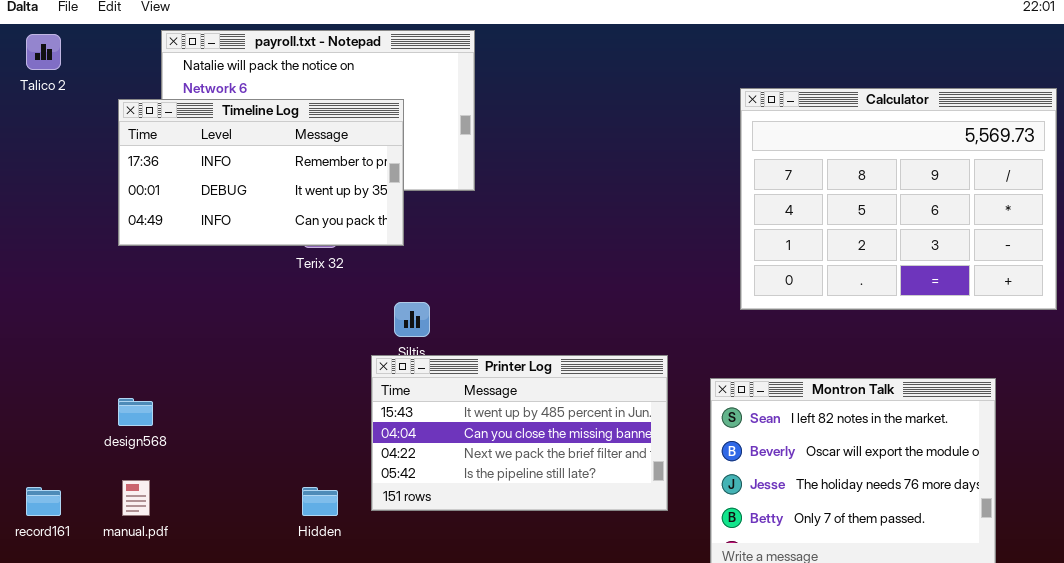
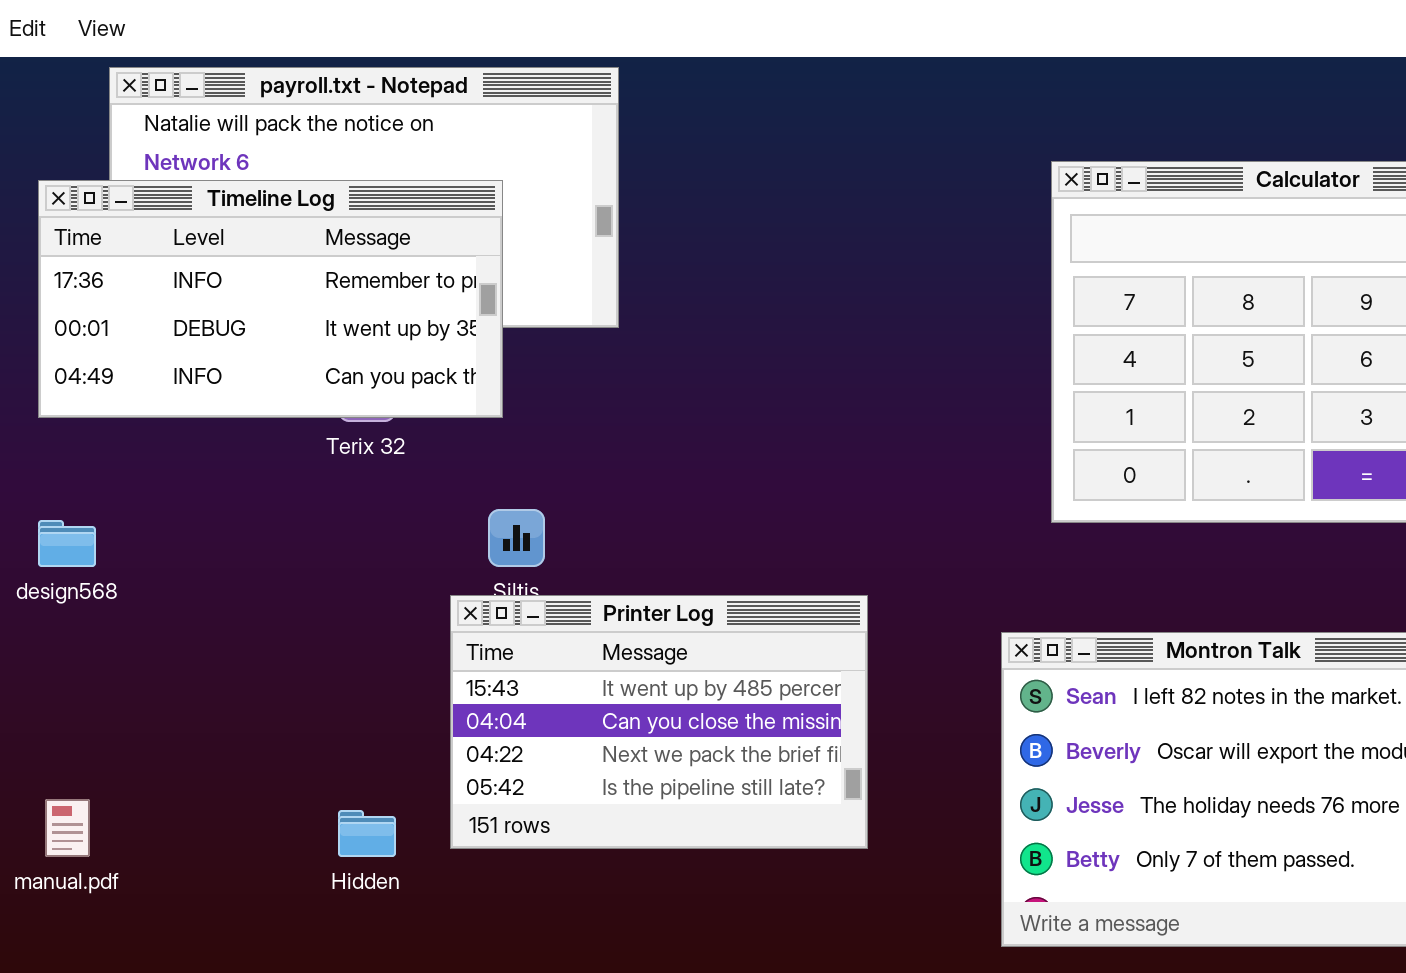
Printer Log: [371,355,668,511] -> [450,595,868,849], resized
design568: [118,398,153,426] -> [38,520,96,567], moved

